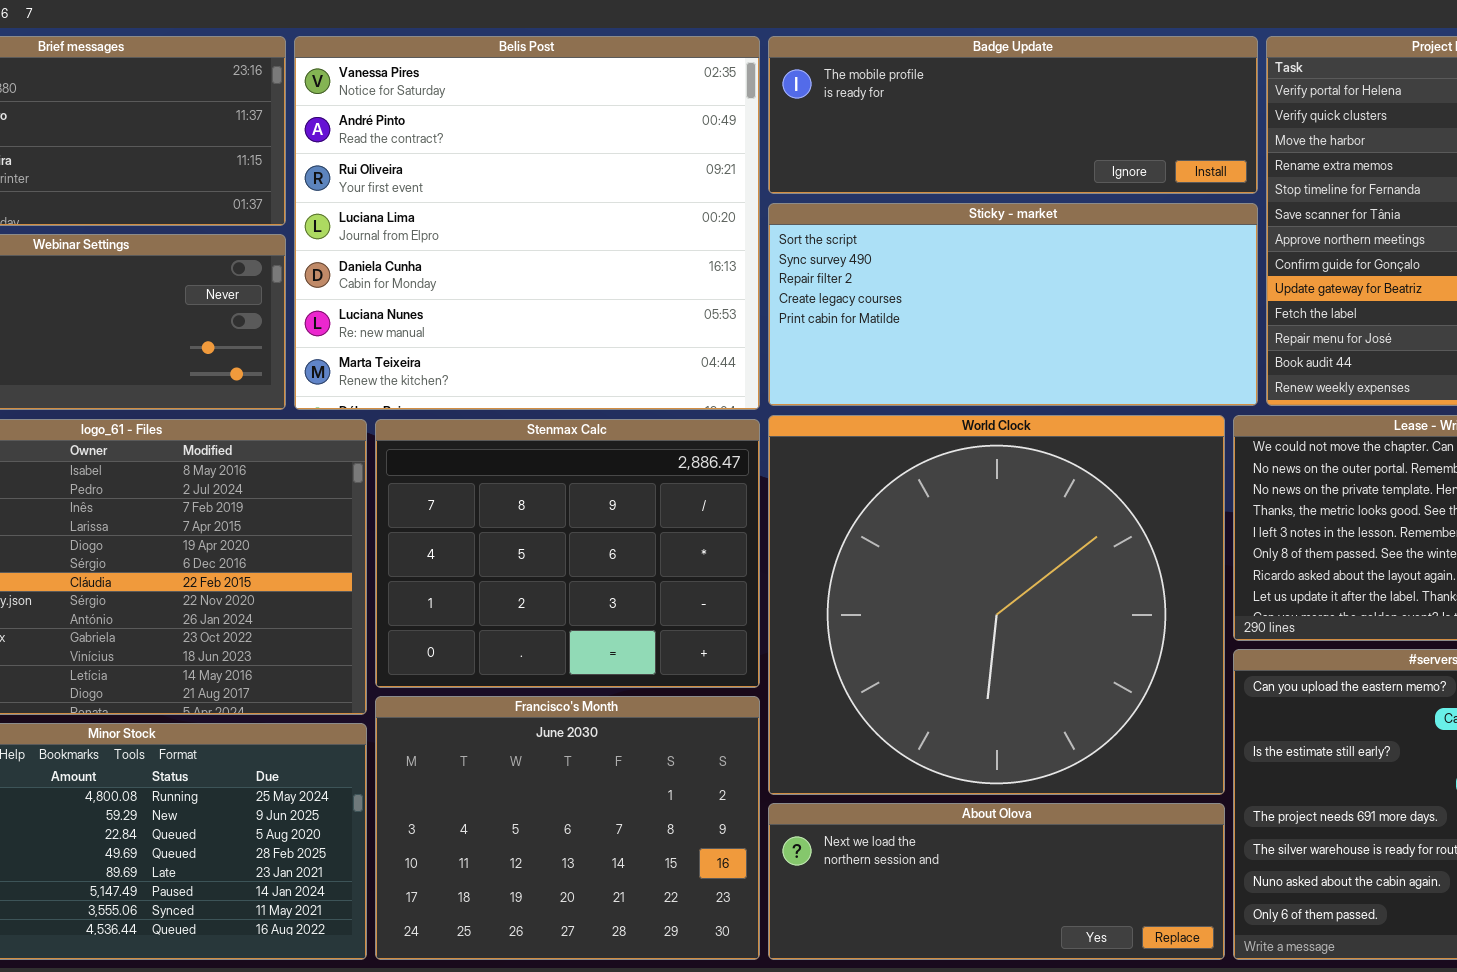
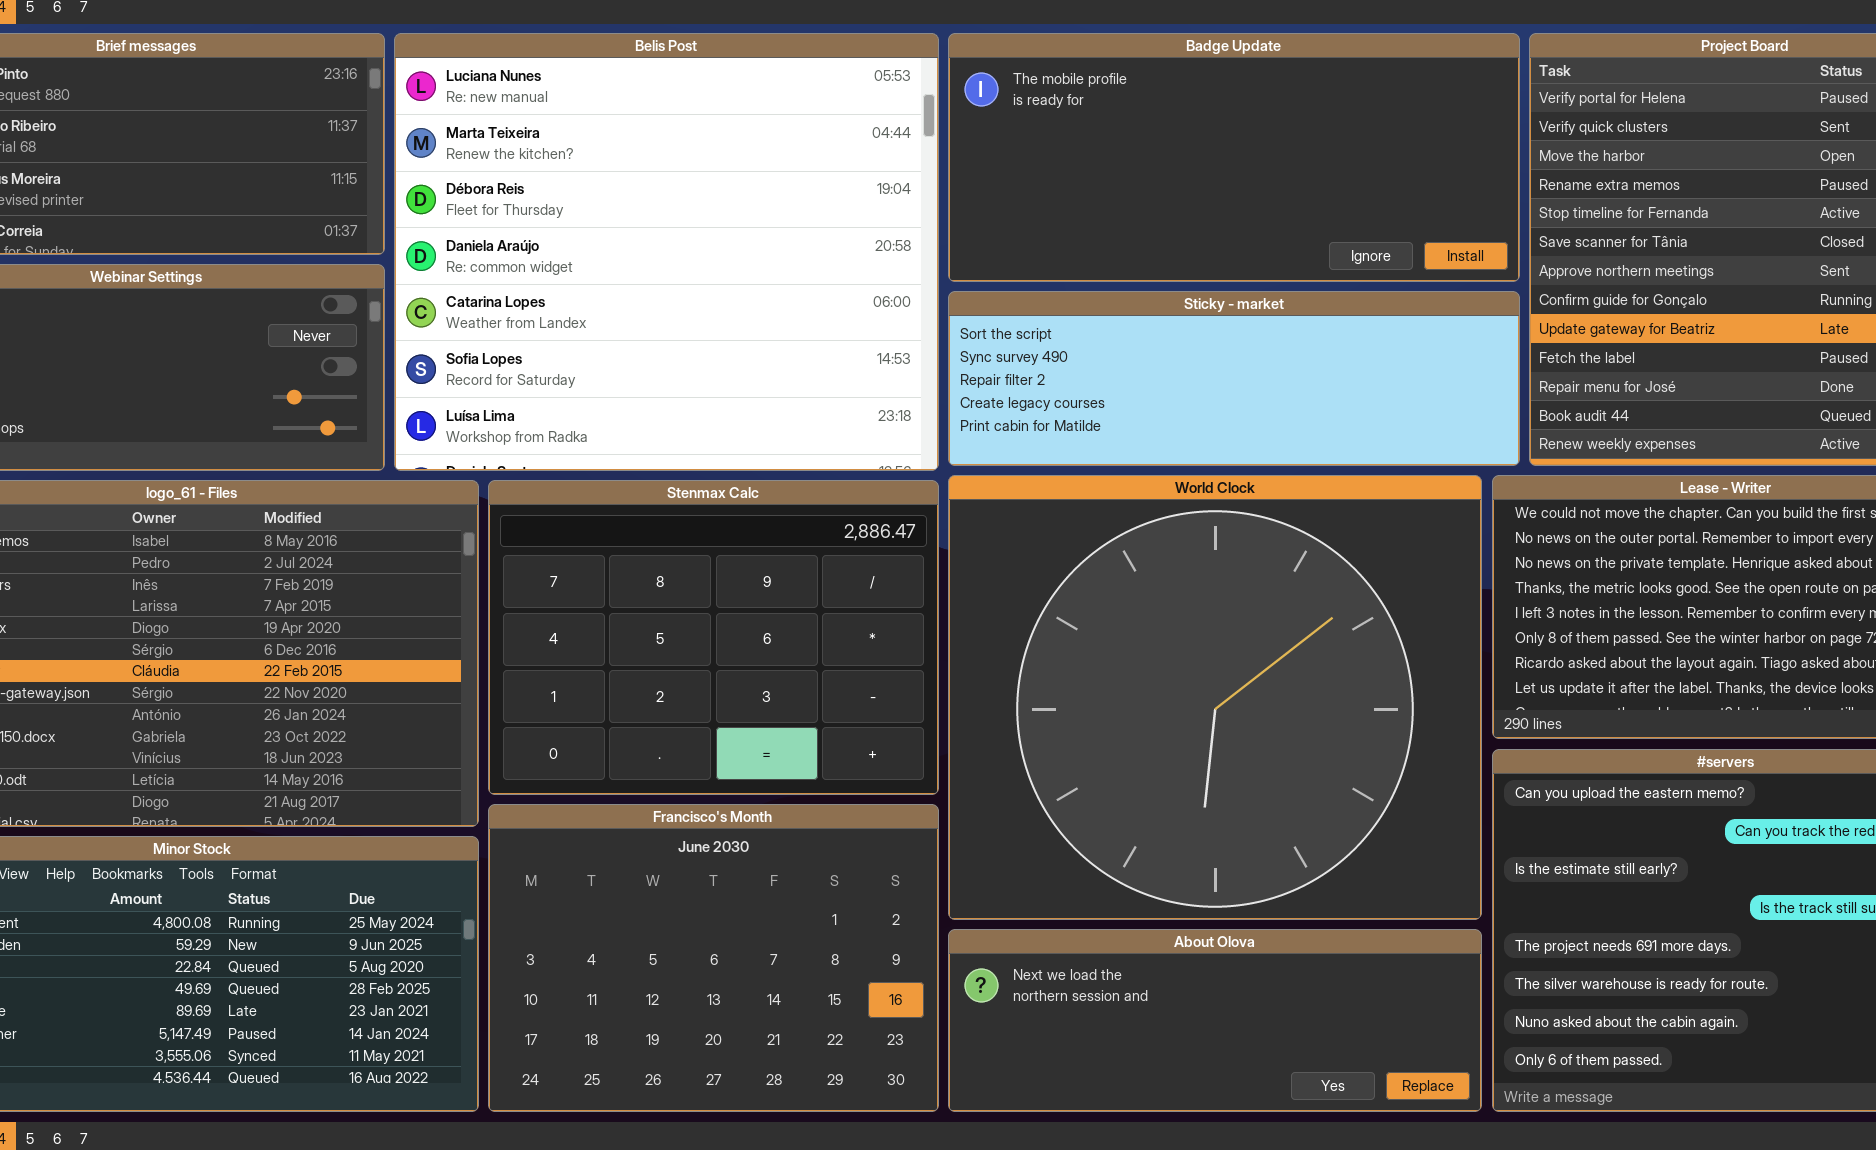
Belis Post: [294,36,760,410] -> [394,33,939,471], scrolled down 5 rows
Badge Update: [768,36,1258,194] -> [948,33,1520,282], resized
Sticky - market: [768,203,1258,406] -> [948,291,1520,466], resized

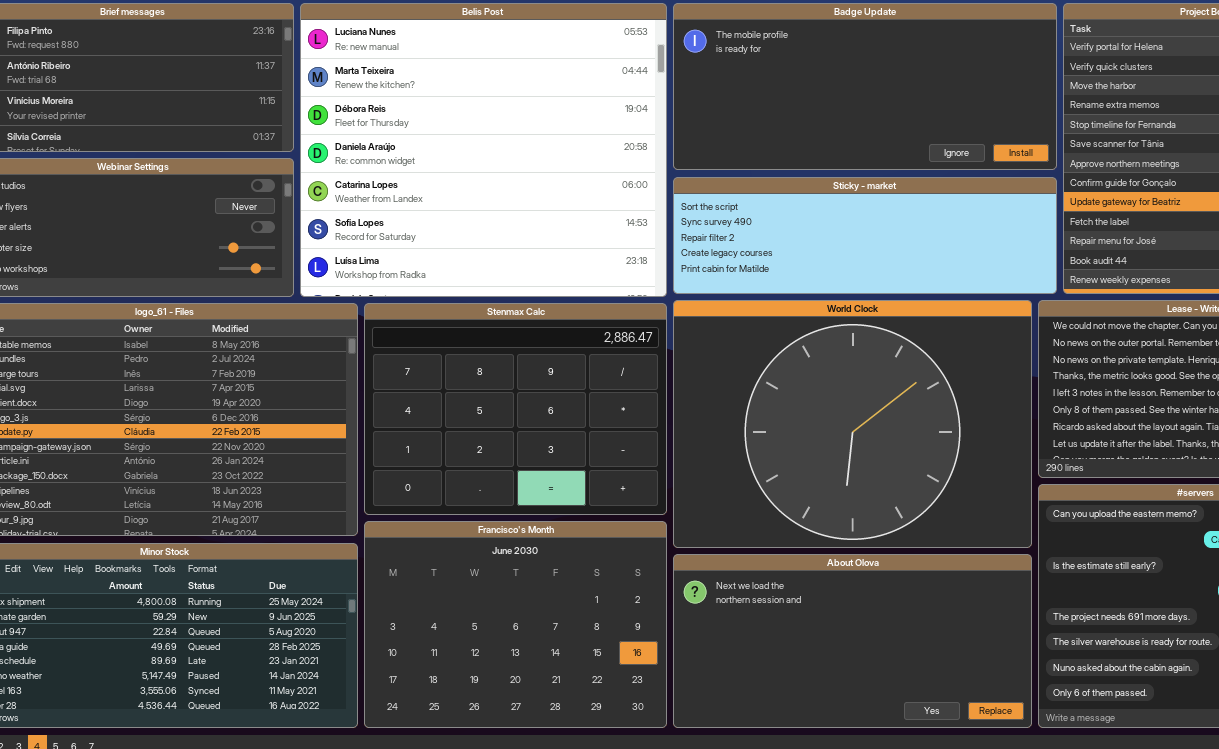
World Clock: [948,475,1482,920] -> [673,300,1032,548], resized
About Olova: [948,929,1482,1112] -> [673,554,1032,728], resized

